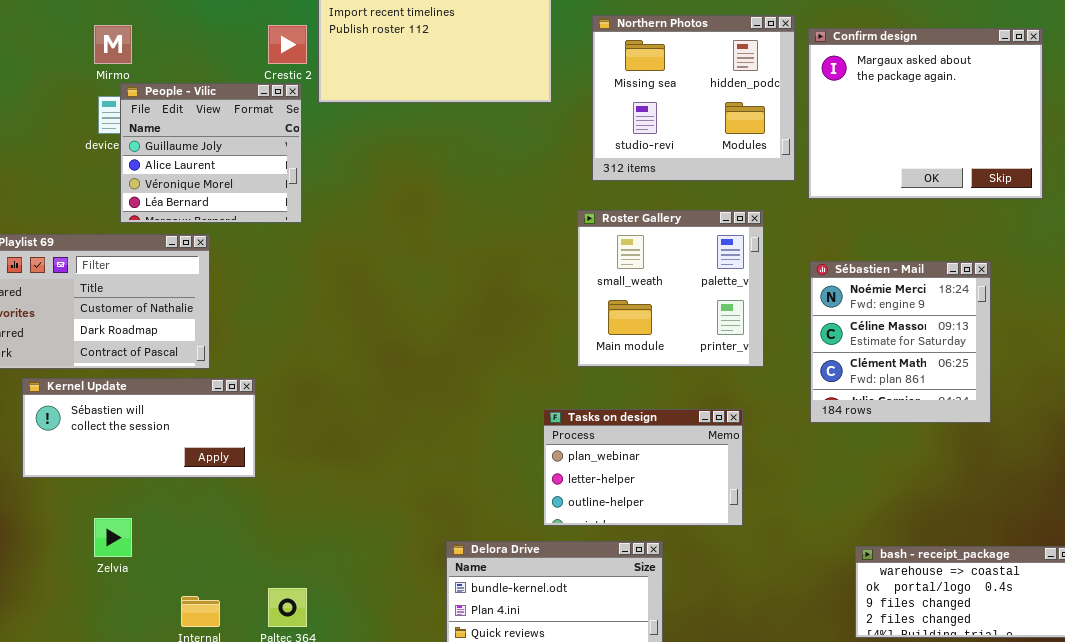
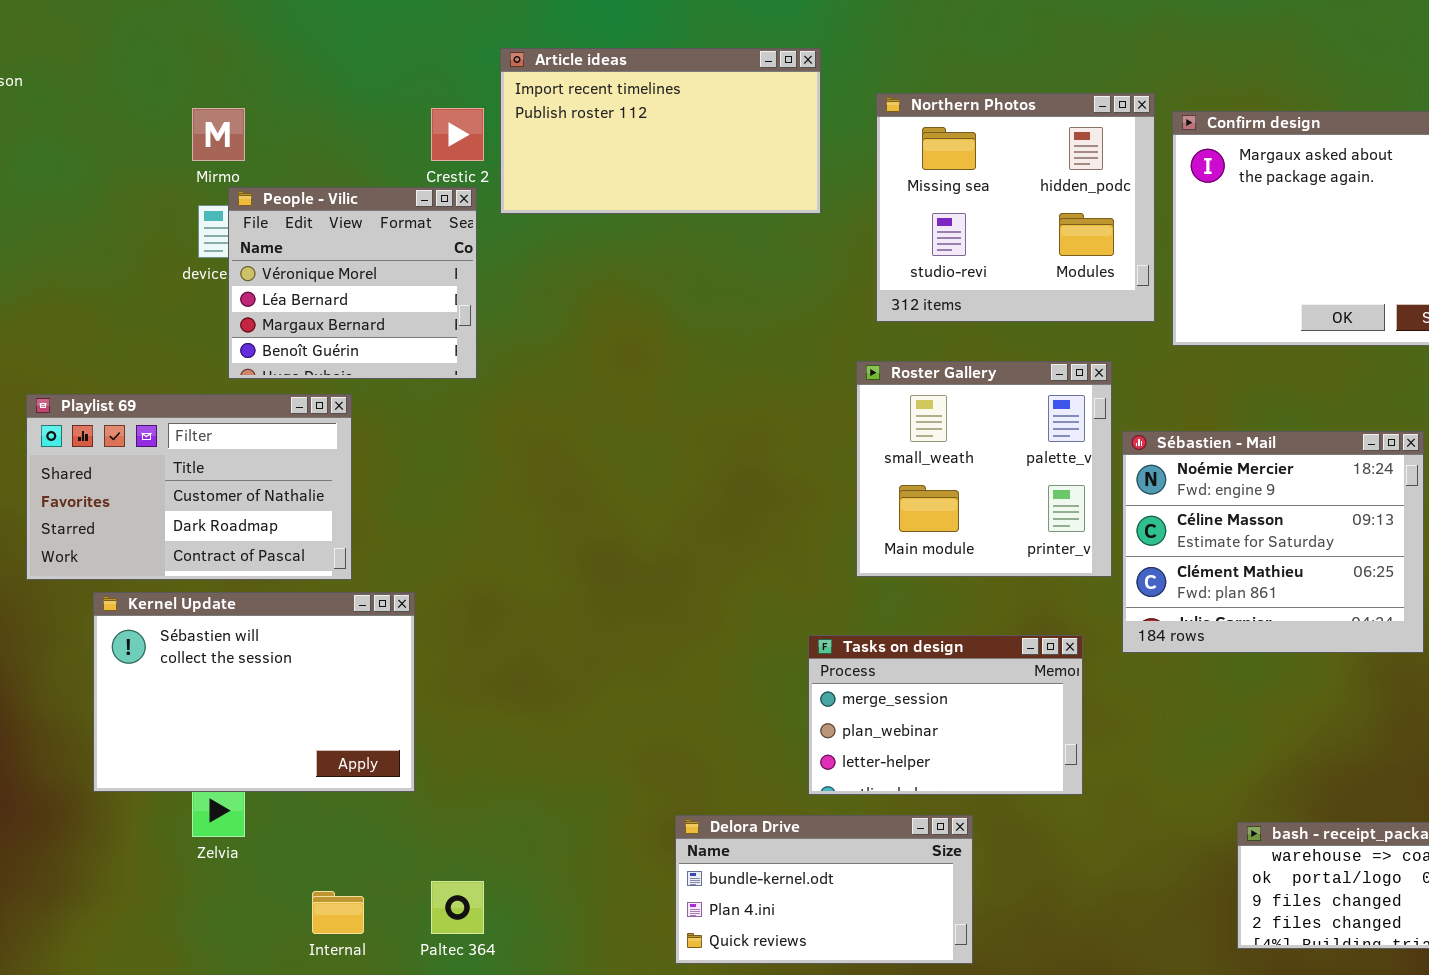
People - Vilic: [120,83,302,223] -> [228,187,477,379], scrolled down 2 rows
Sébastien - Mail: [810,261,991,423] -> [1122,431,1424,653], resized
Kernel Update: [22,378,256,478] -> [93,592,415,792], resized
Tasks on design: [543,409,743,526] -> [808,635,1083,795], scrolled up 1 row

